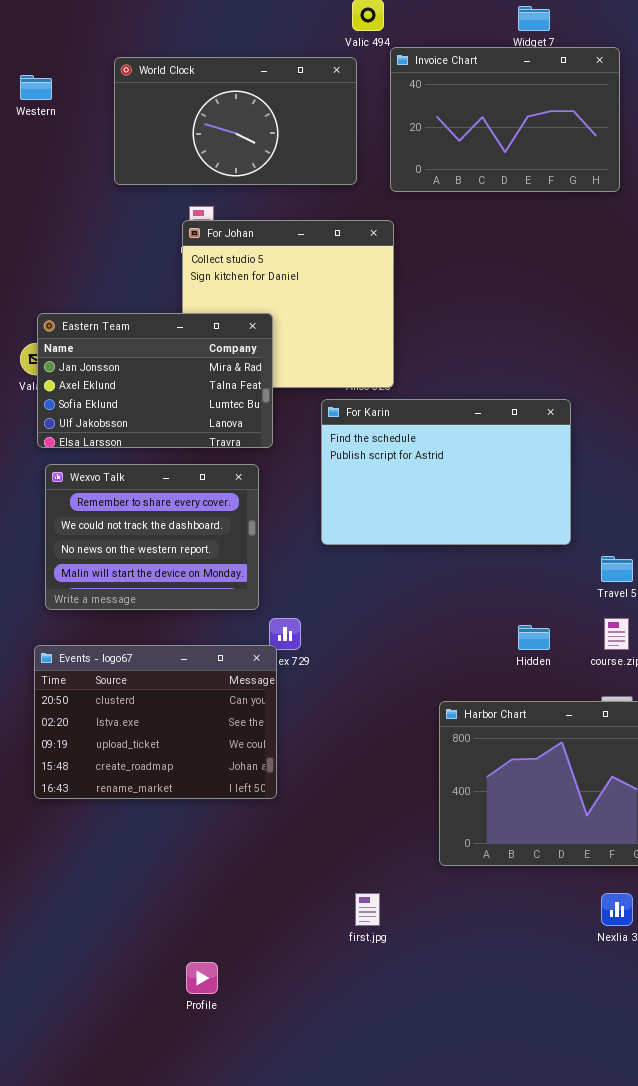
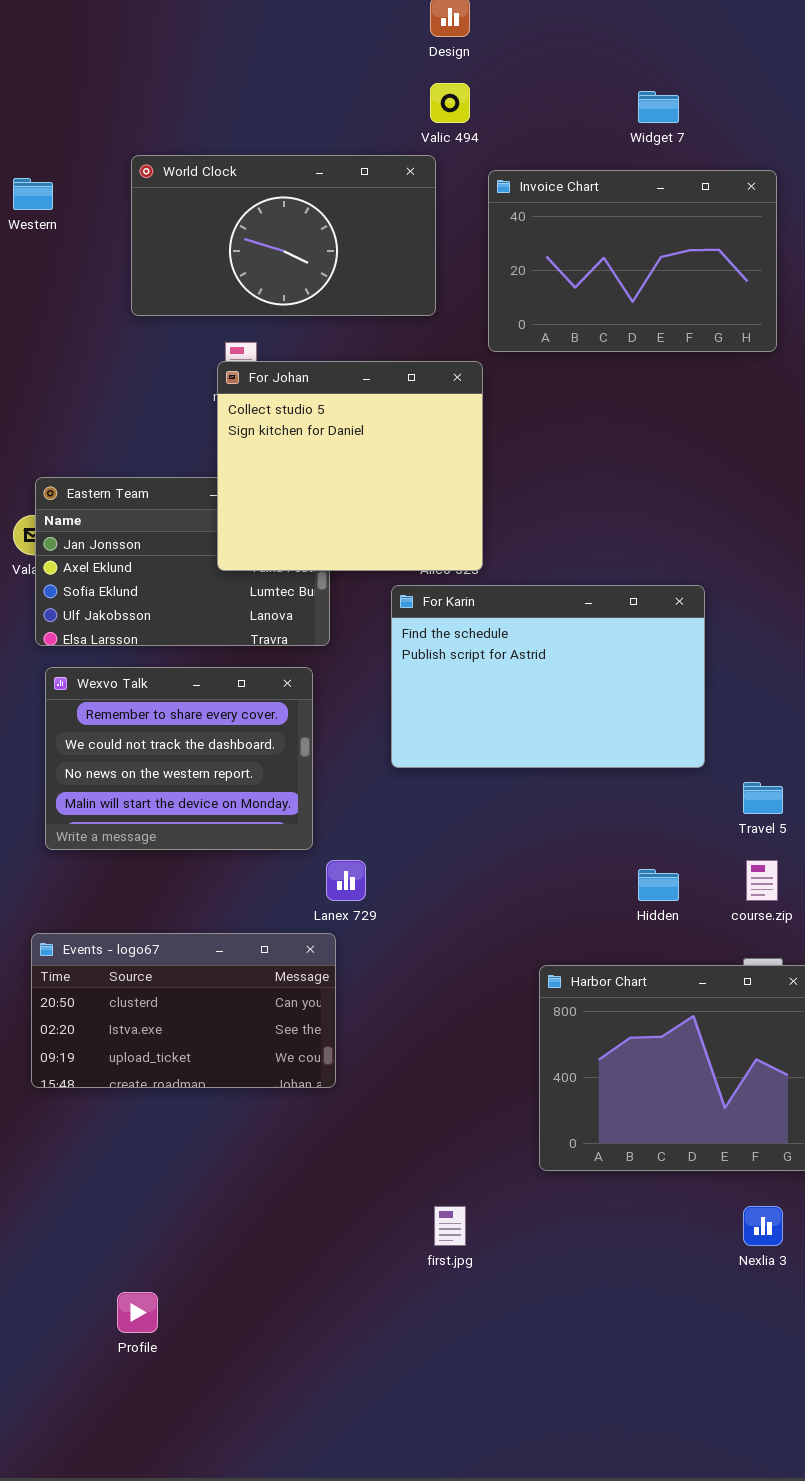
Invoice Chart: [390,47,620,192] -> [488,170,777,352], moved
For Johan: [182,220,394,388] -> [217,361,483,571], raised
Events - logo67: [34,645,277,799] -> [31,933,336,1088], resized
Profile: [186,962,218,994] -> [117,1292,158,1333], moved

